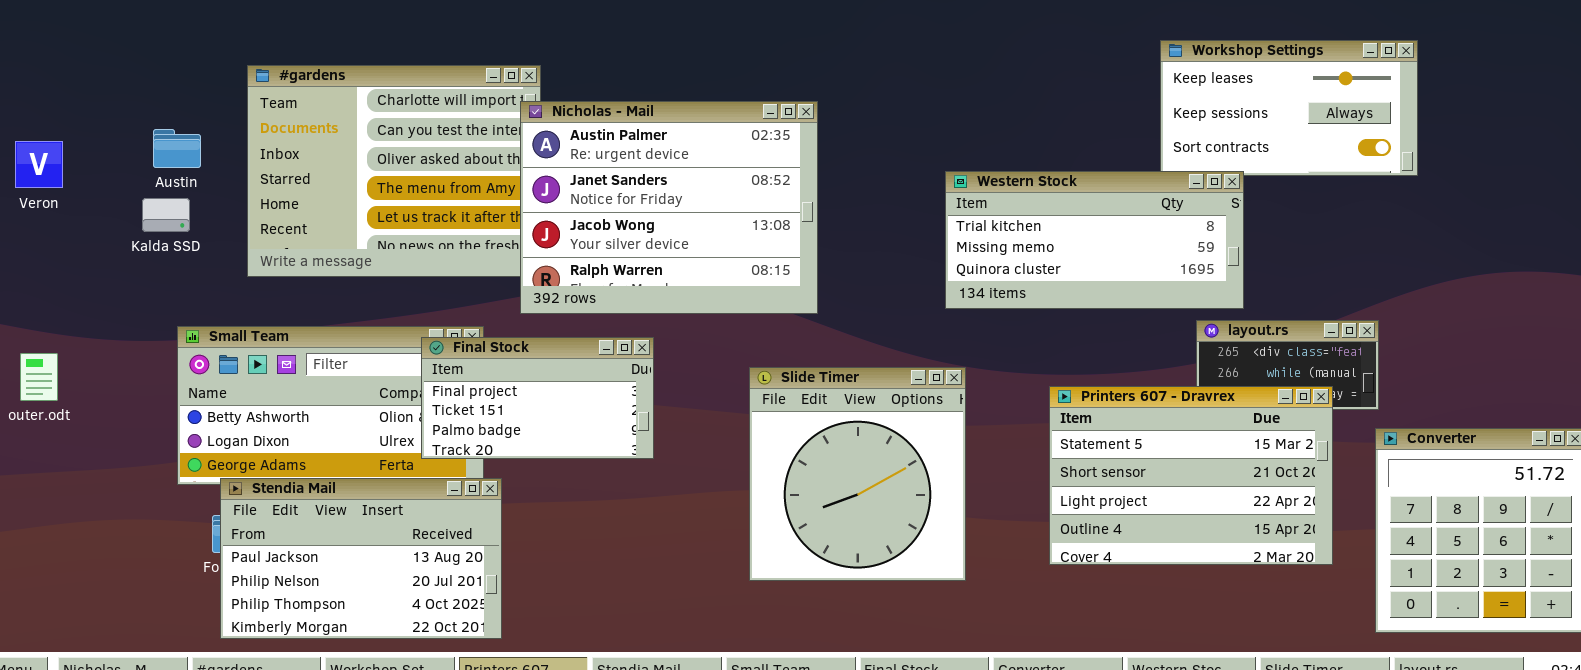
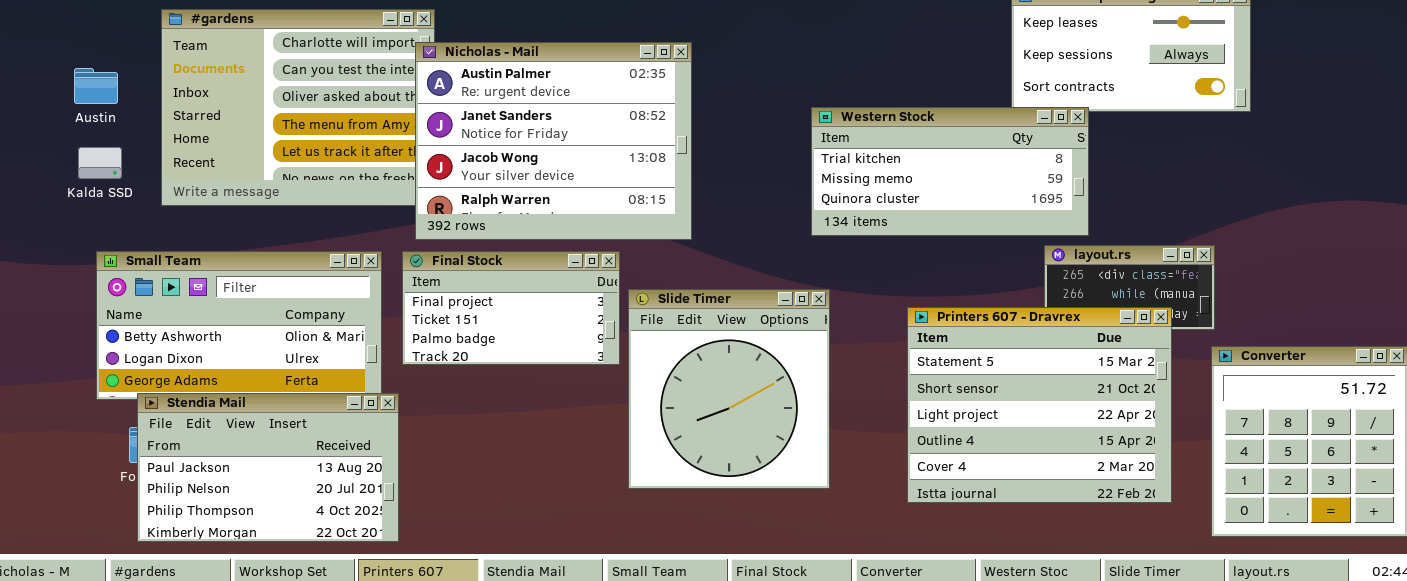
Kalda SSD: [142,198,190,232] -> [78,147,122,179], moved
Final Stock: [421,337,654,459] -> [402,251,620,365], moved
Printers 607 - Dravrex: [1049,386,1333,565] -> [907,307,1172,503], resized

